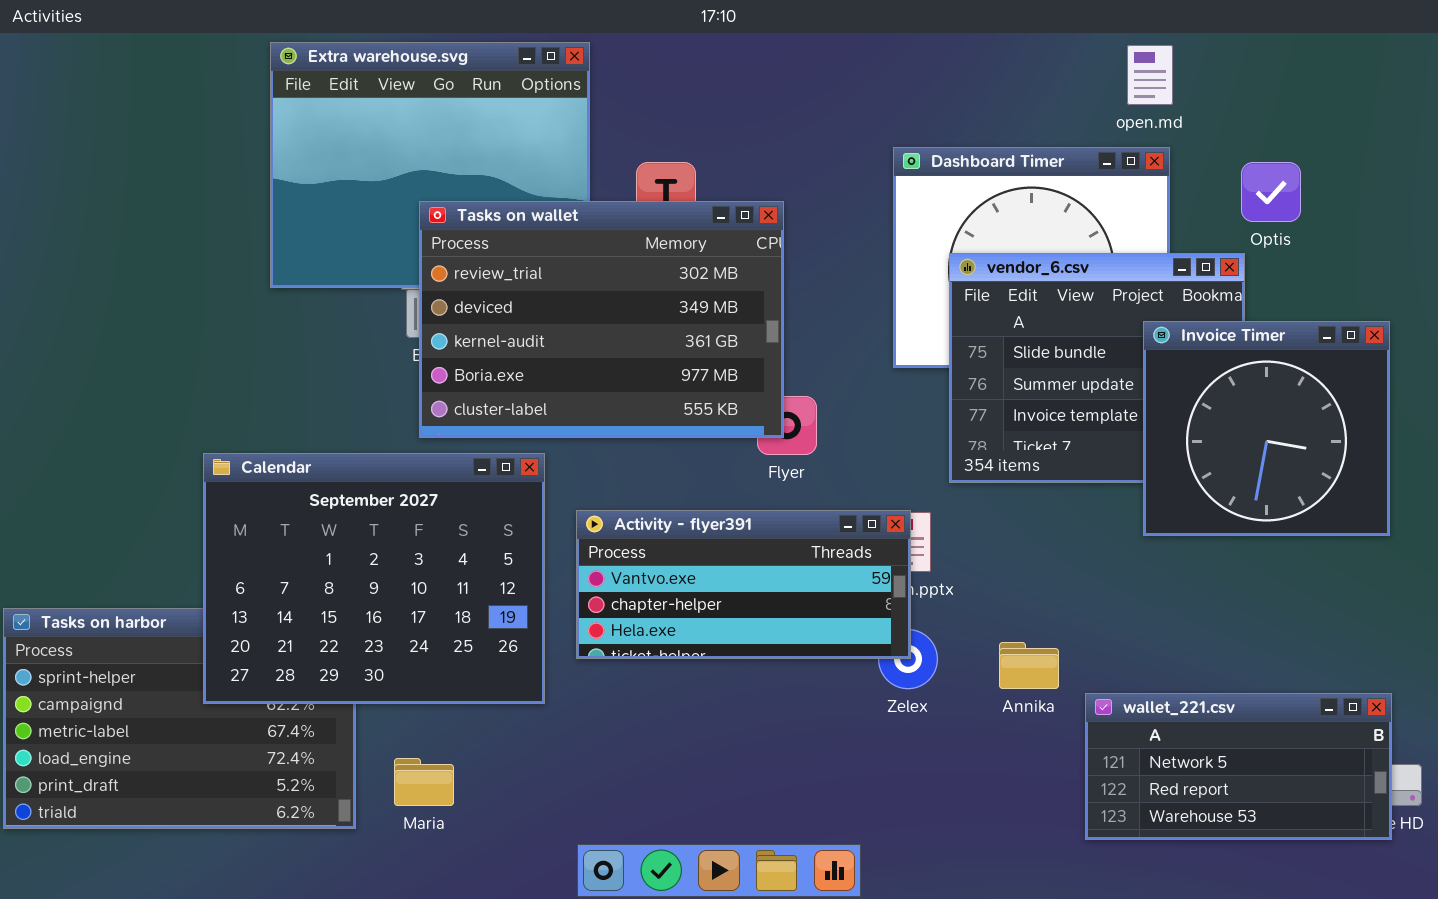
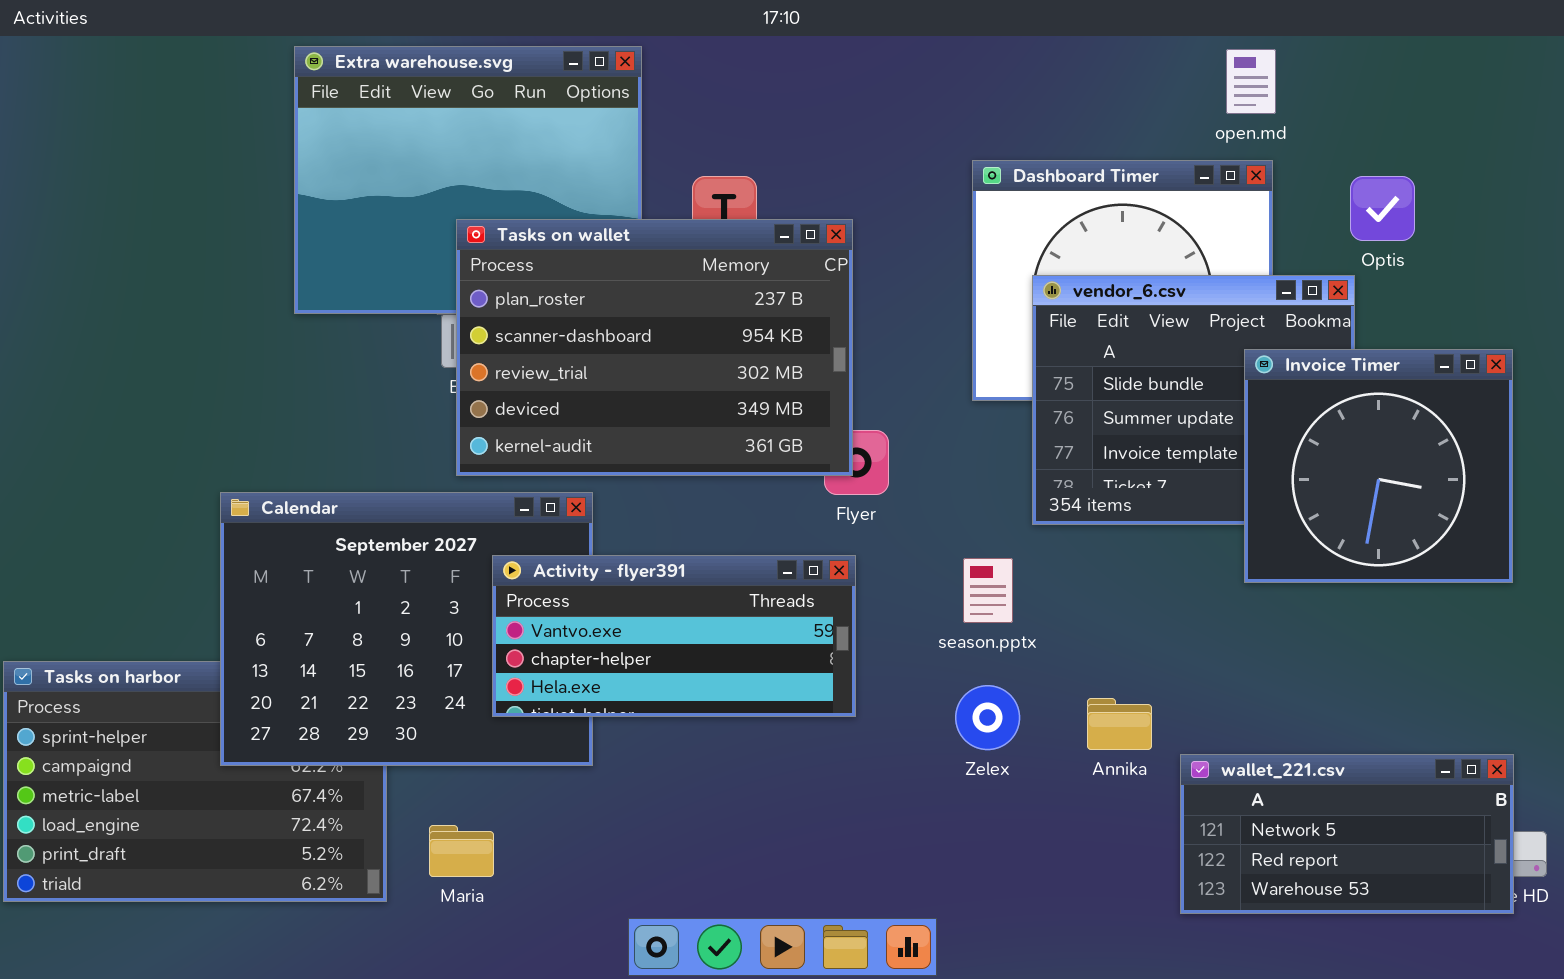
Tasks on wallet: [419,201,784,438] -> [456,219,853,476], scrolled up 2 rows
Activity - flyer391: [576,510,911,659] -> [492,555,856,717], moved

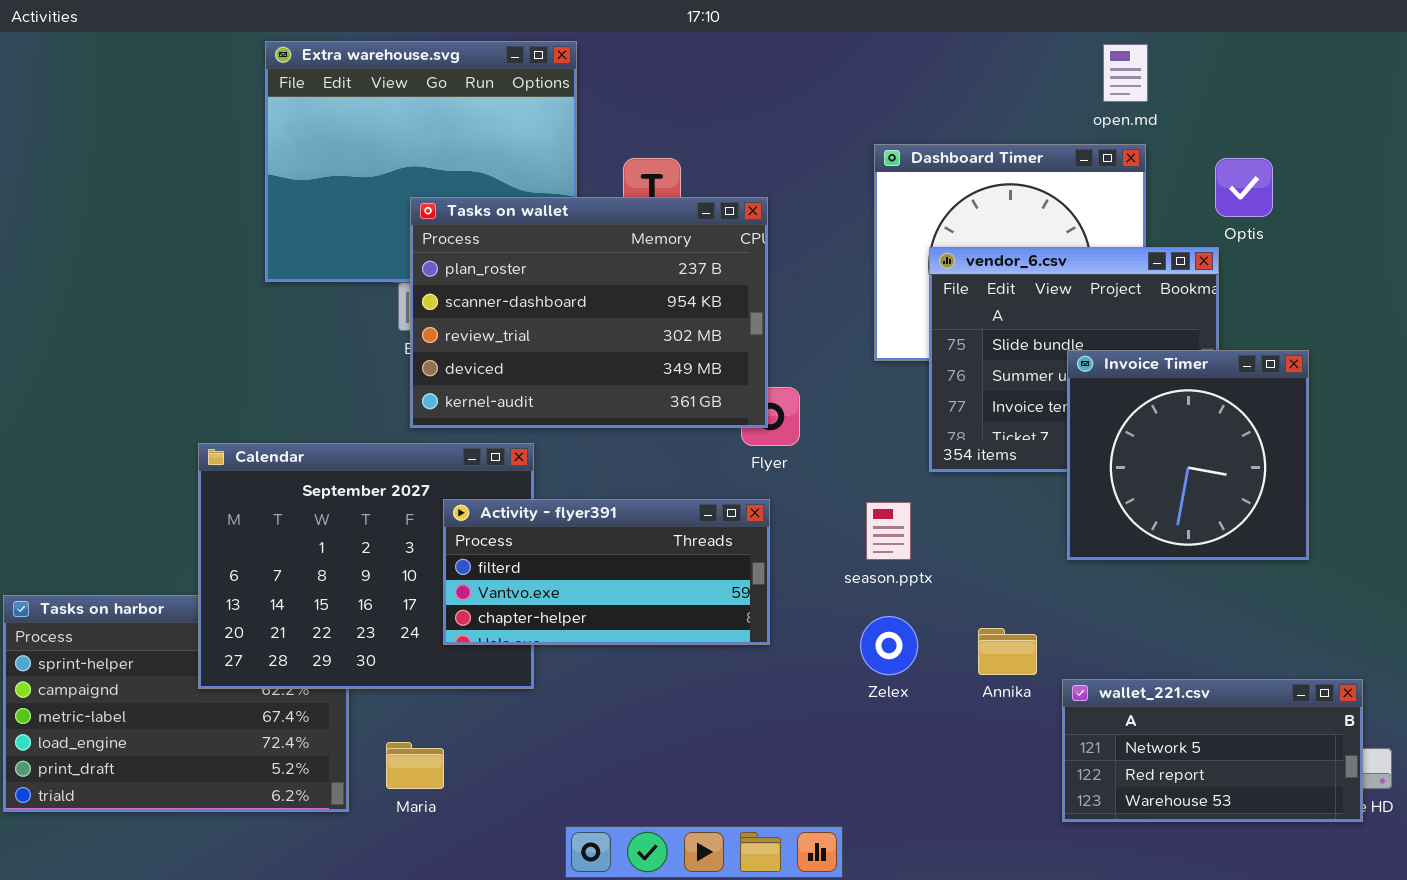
Invoice Timer: [1244,349,1513,583] -> [1067,350,1309,560], moved
Activity - flyer391: [492,555,856,717] -> [443,499,770,645], scrolled up 1 row

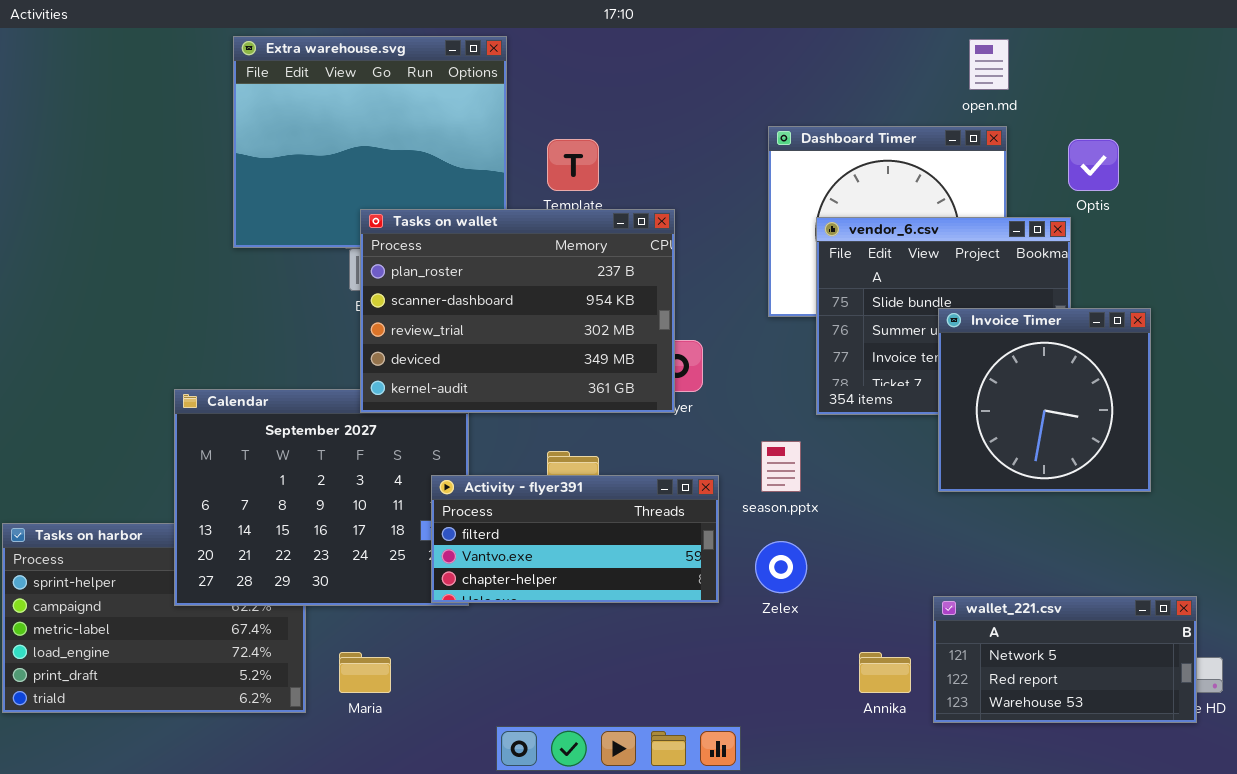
Tasks on wallet: [410,197,768,428] -> [360,209,675,413], moved
Activity - flyer391: [443,499,770,645] -> [431,475,719,603], moved
Annika: [978,628,1037,675] -> [859,652,911,693], moved

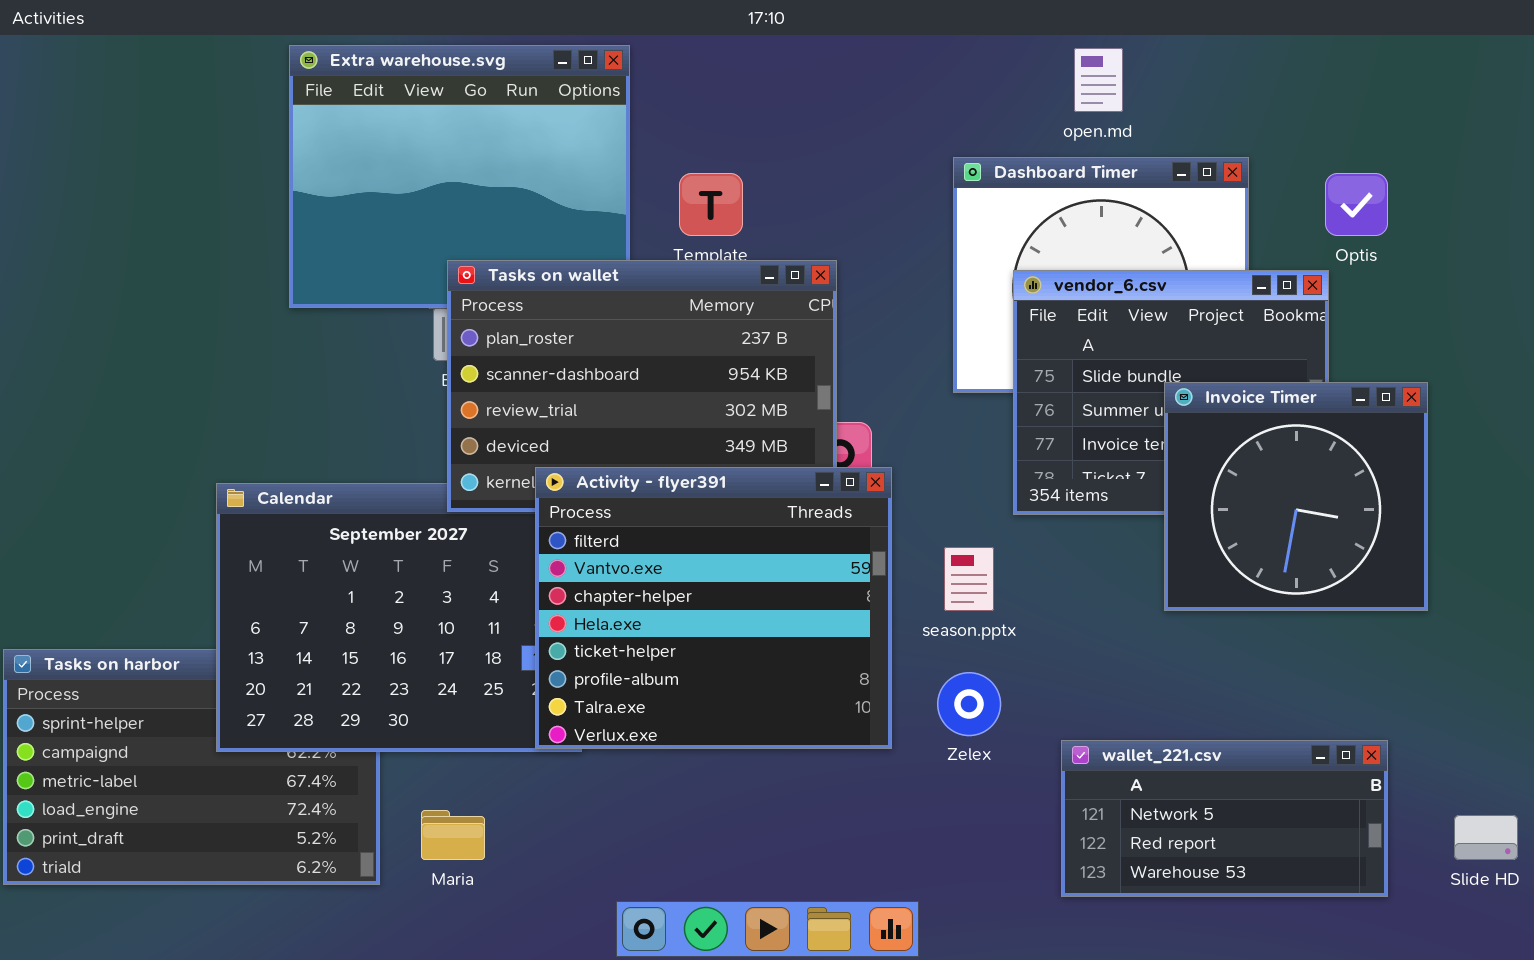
open.md: [969,39,1009,90] -> [1074,48,1123,112], moved
Activity - flyer391: [431,475,719,603] -> [535,467,892,749], resized
wallet_221.csv: [933,596,1197,723] -> [1061,740,1388,897], moved

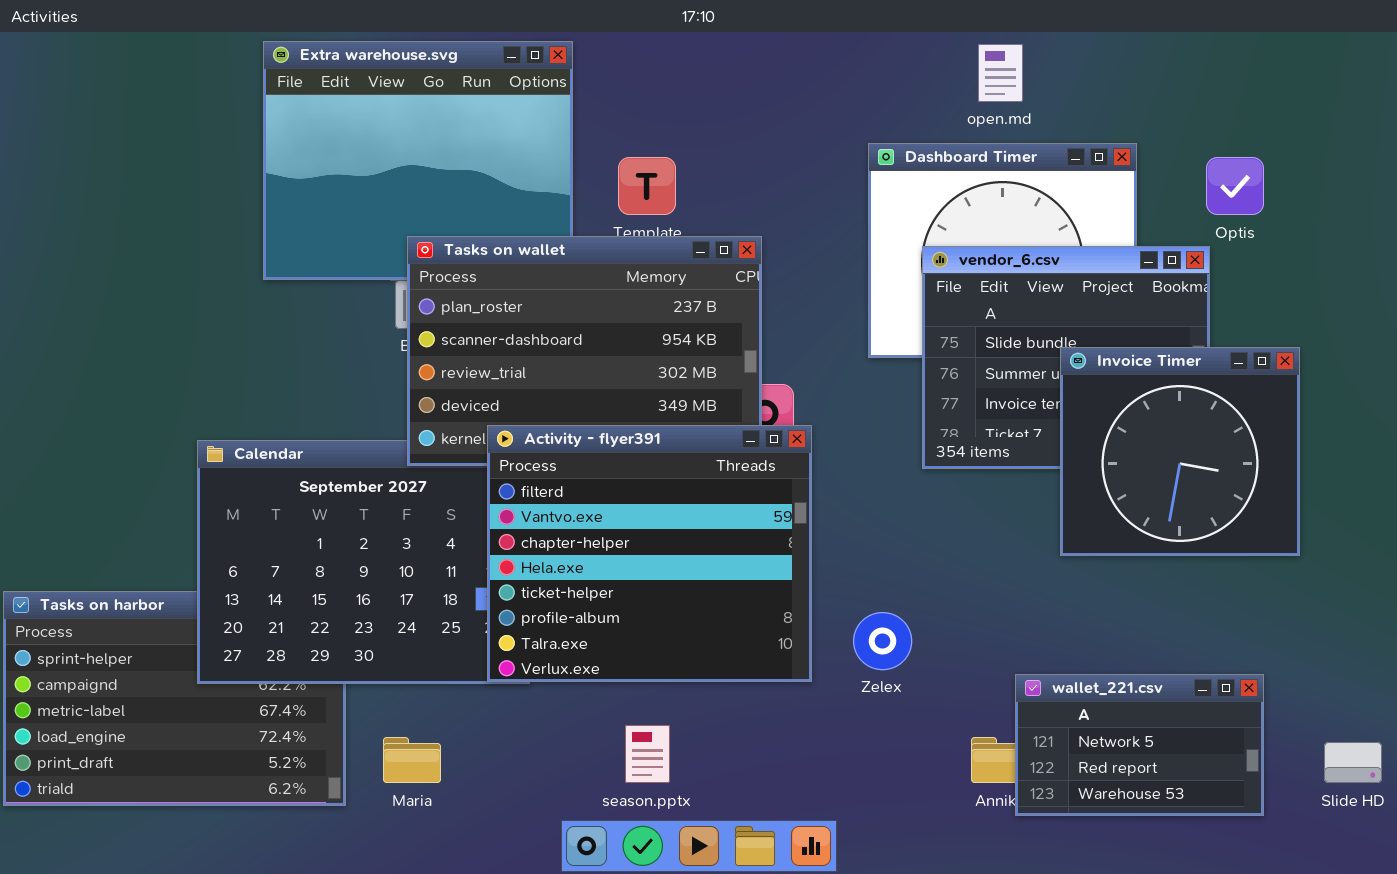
season.pptx: [944,547,994,611] -> [625,725,670,783], moved
wallet_221.csv: [1061,740,1388,897] -> [1015,674,1264,816], resized

